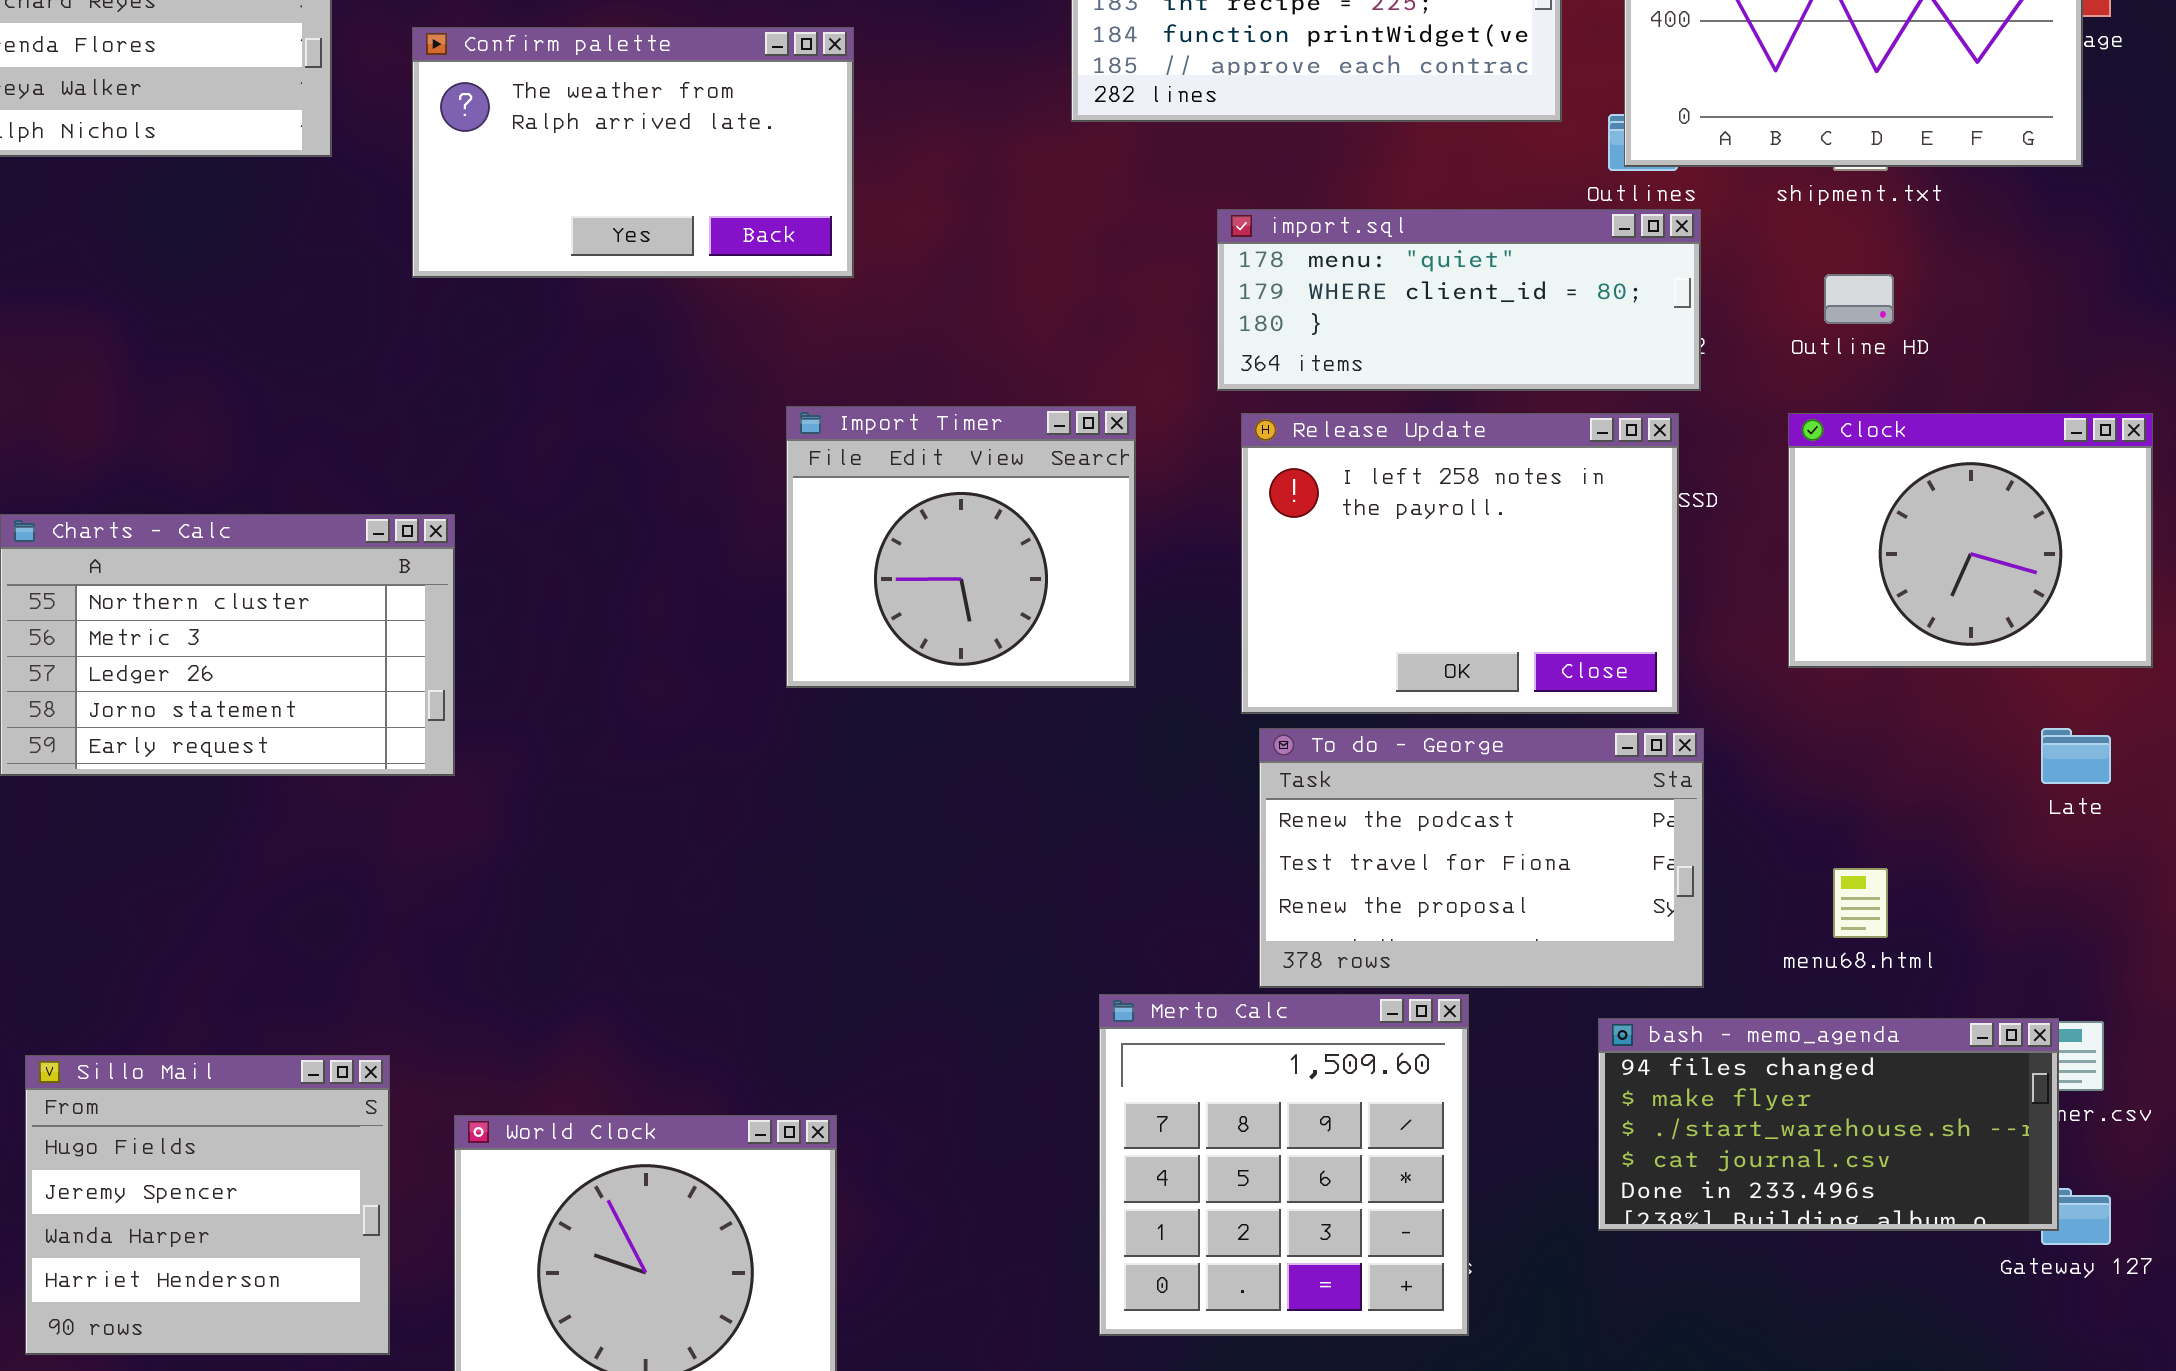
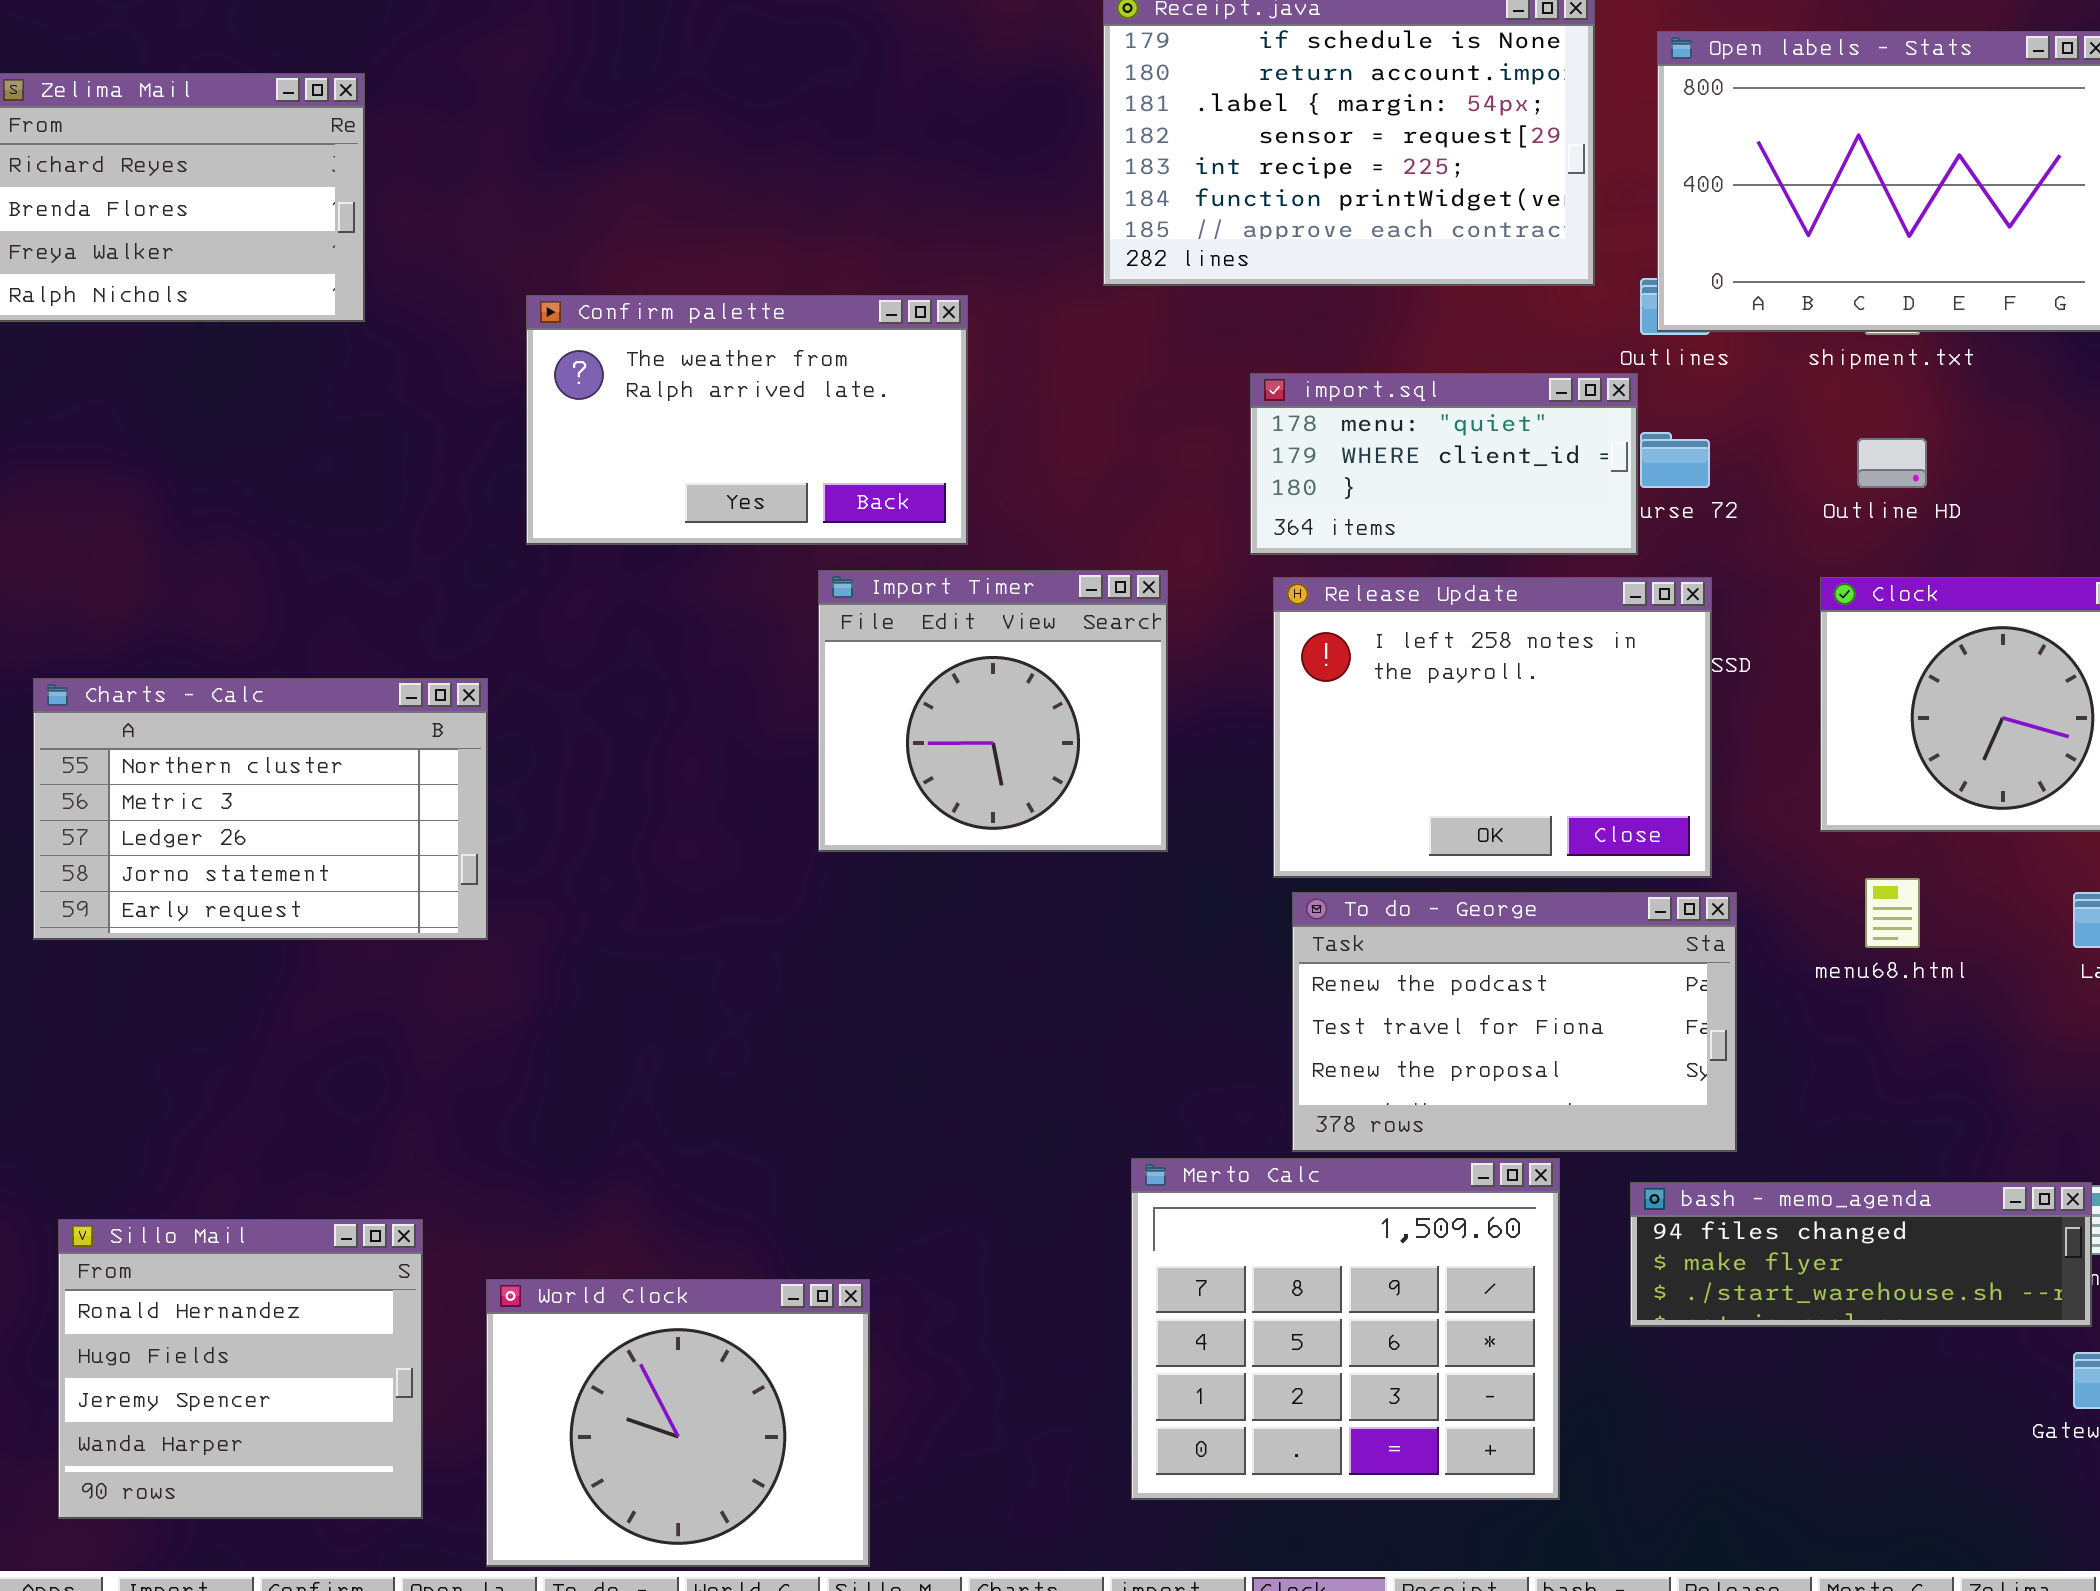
Confirm palette: [412,27,854,278] -> [526,295,968,545], moved
import.sql: [1217,209,1701,391] -> [1250,373,1638,555], resized
menu68.html: [1833,868,1888,938] -> [1865,878,1920,948], moved
Merto Calc: [1099,994,1469,1336] -> [1131,1158,1560,1500], resized
bash - memo_agenda: [1598,1018,2059,1231] -> [1630,1182,2092,1327], resized
Sillo Mail: [25,1055,390,1355] -> [58,1219,423,1519], scrolled up 1 row

